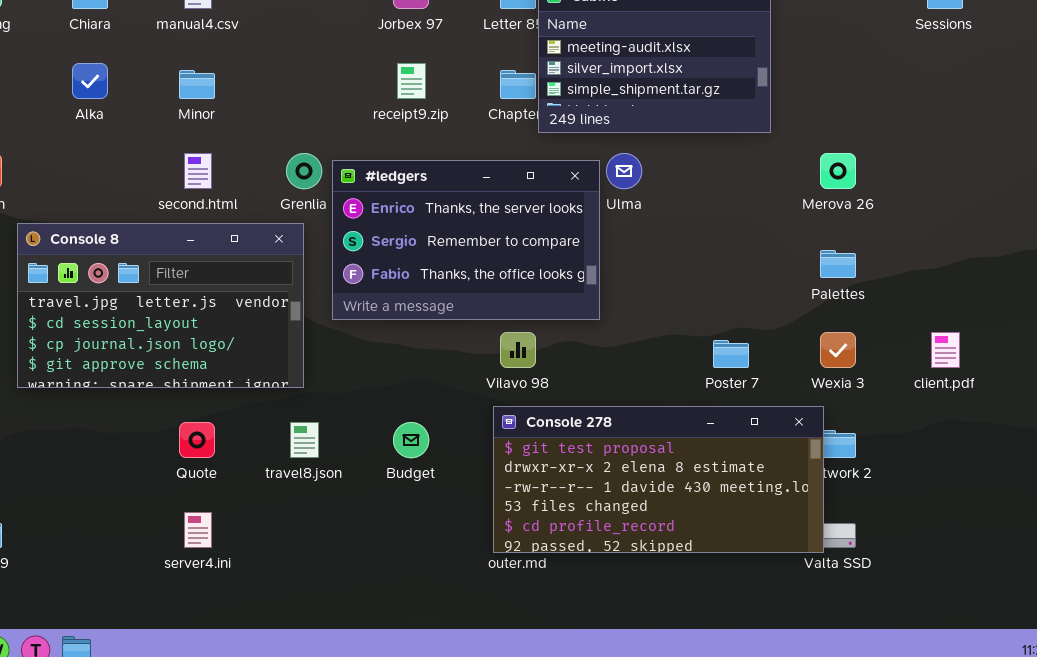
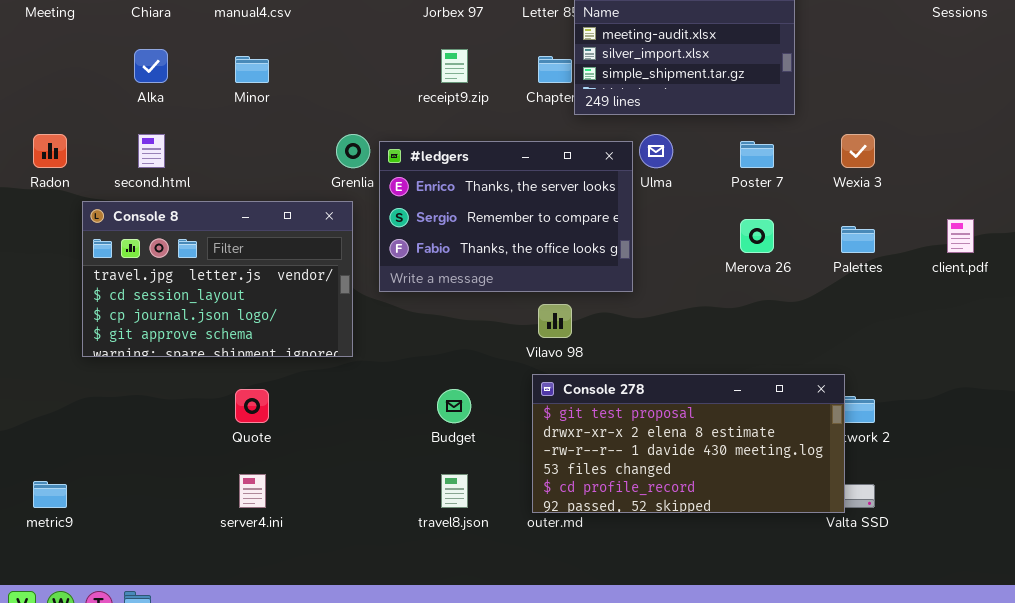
second.html: [184,153,212,189] -> [138,134,165,168], moved
Merova 26: [820,153,856,189] -> [740,219,774,253], moved
Wexia 3: [820,332,856,368] -> [841,134,875,168], moved
client.pdf: [931,332,960,368] -> [947,219,974,253], moved
Poster 7: [713,340,749,368] -> [740,141,774,168], moved
travel8.json: [290,422,319,458] -> [441,474,468,508], moved

